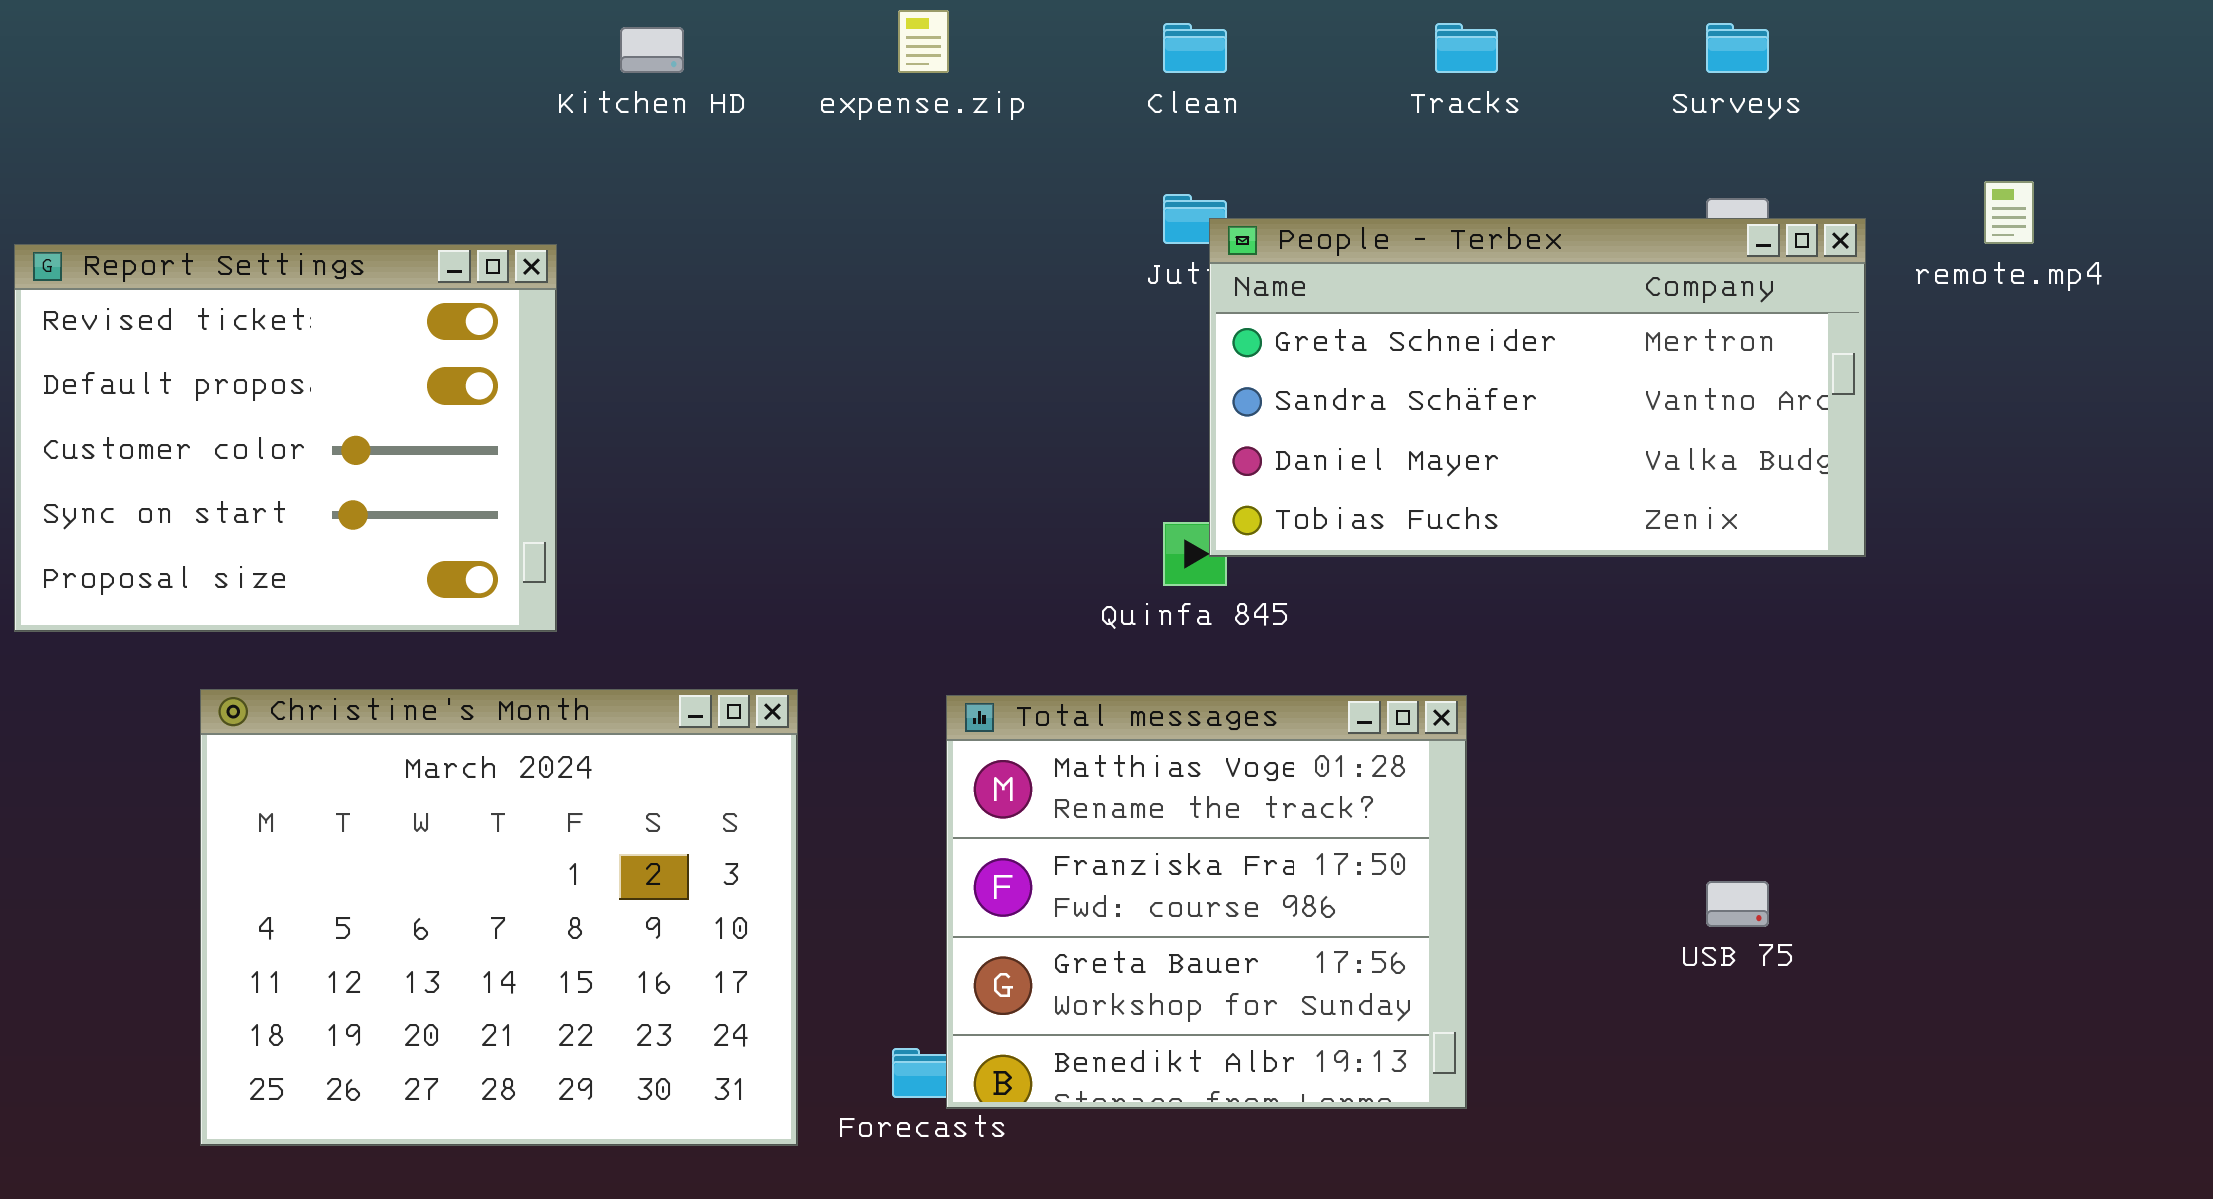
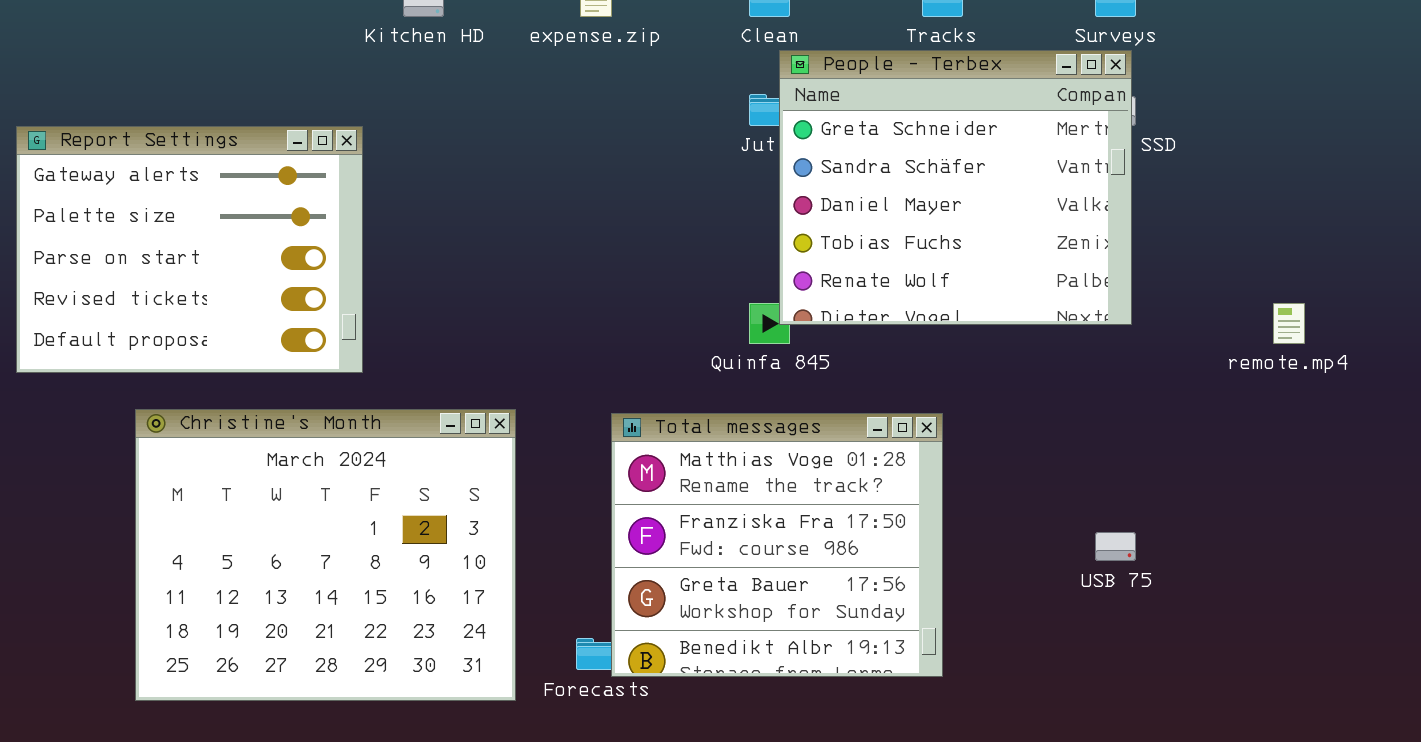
remote.mp4: [1984,181,2034,244] -> [1273,303,1305,344], moved
People - Terbex: [1209,218,1866,557] -> [779,50,1132,325], resized
Report Settings: [14,244,557,632] -> [16,126,363,373], scrolled up 3 rows

